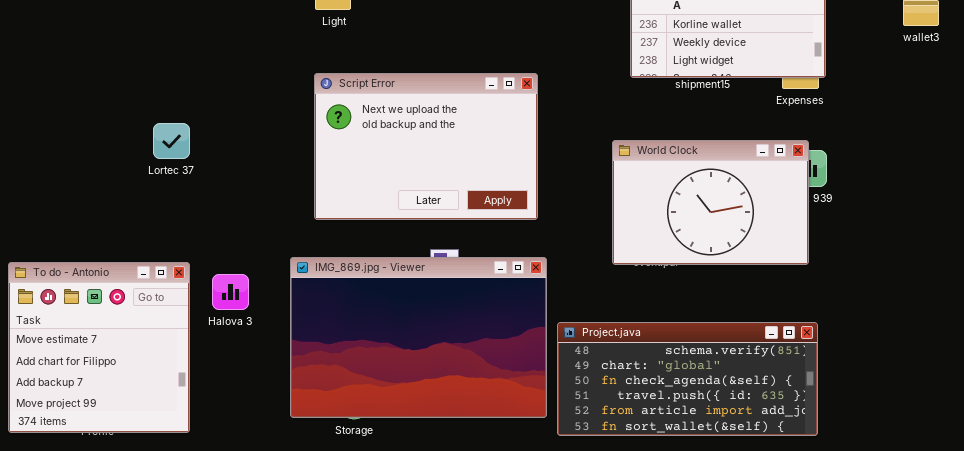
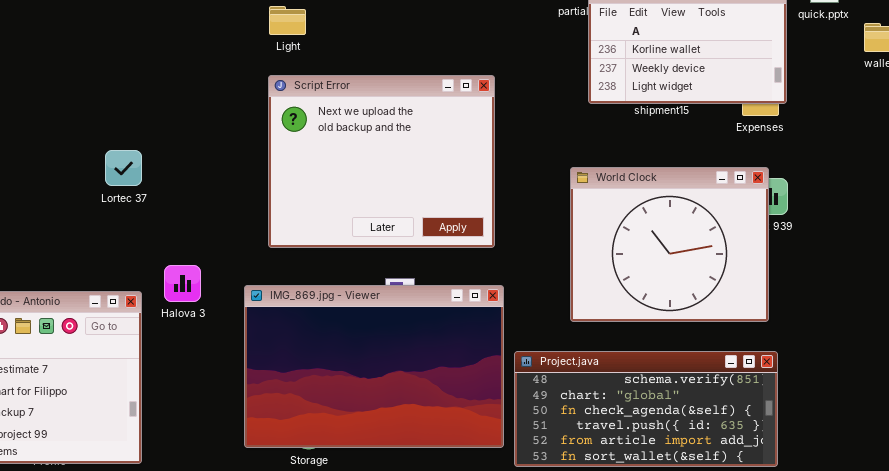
Script Error: [314,73,538,220] -> [268,75,495,248], resized
World Clock: [612,140,809,265] -> [570,167,769,322], resized
Halova 3: [212,274,249,310] -> [164,265,201,302], moved

